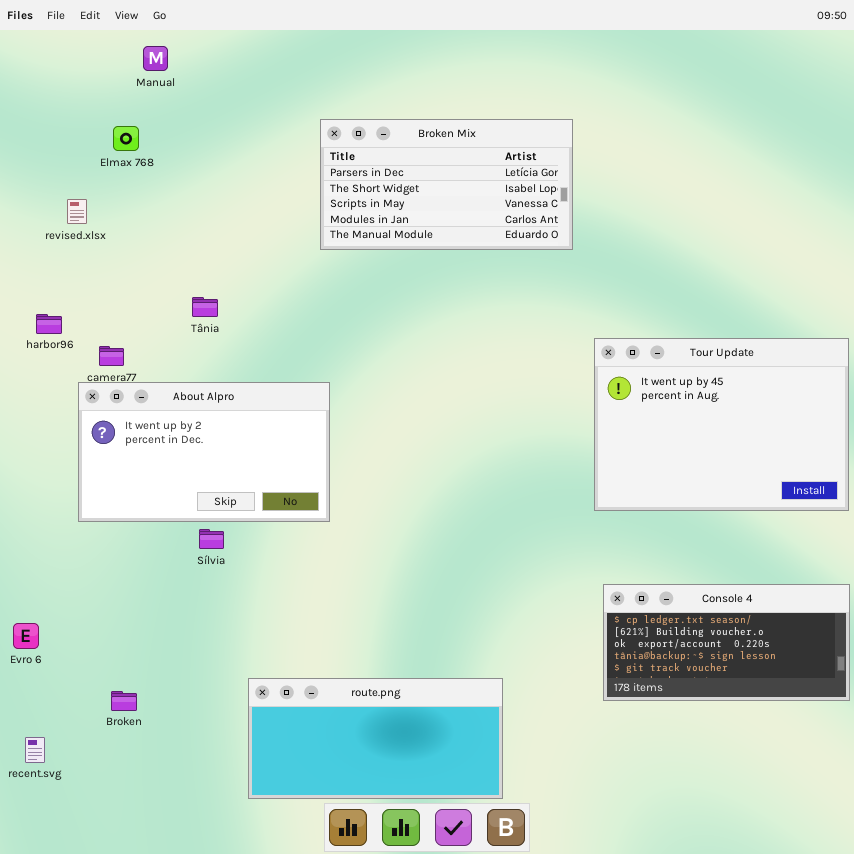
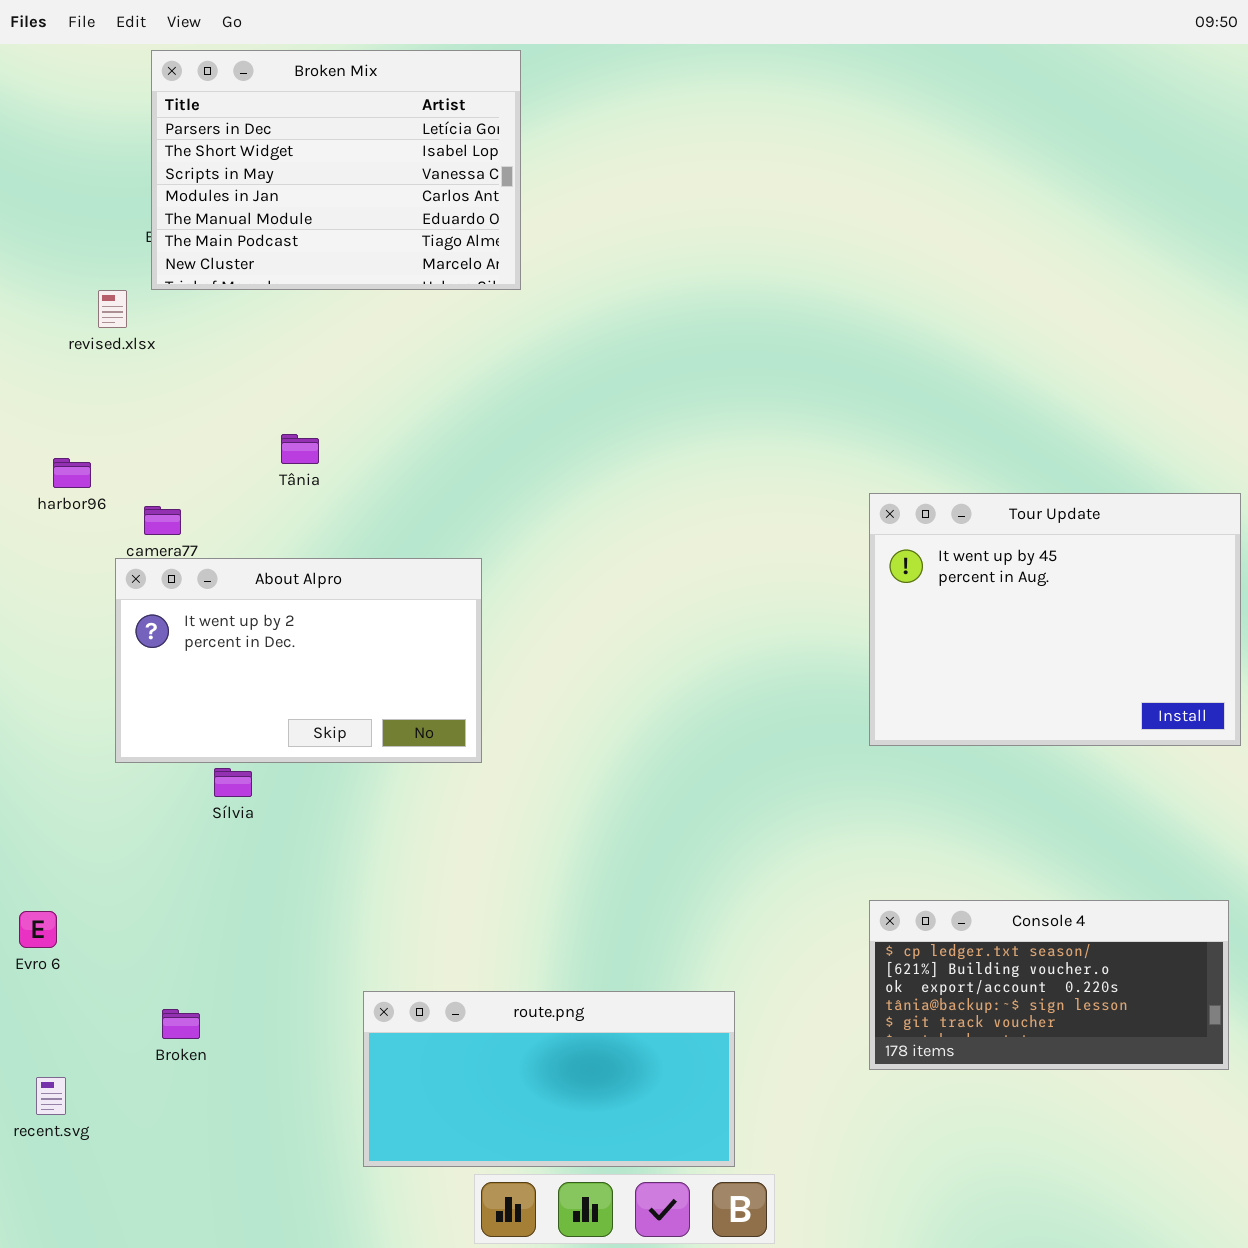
Broken Mix: [320,119,573,250] -> [151,50,521,290], moved, resized
Sílvia: [199,529,224,549] -> [214,768,252,797], moved
Console 4: [603,584,850,701] -> [869,900,1229,1070], moved

